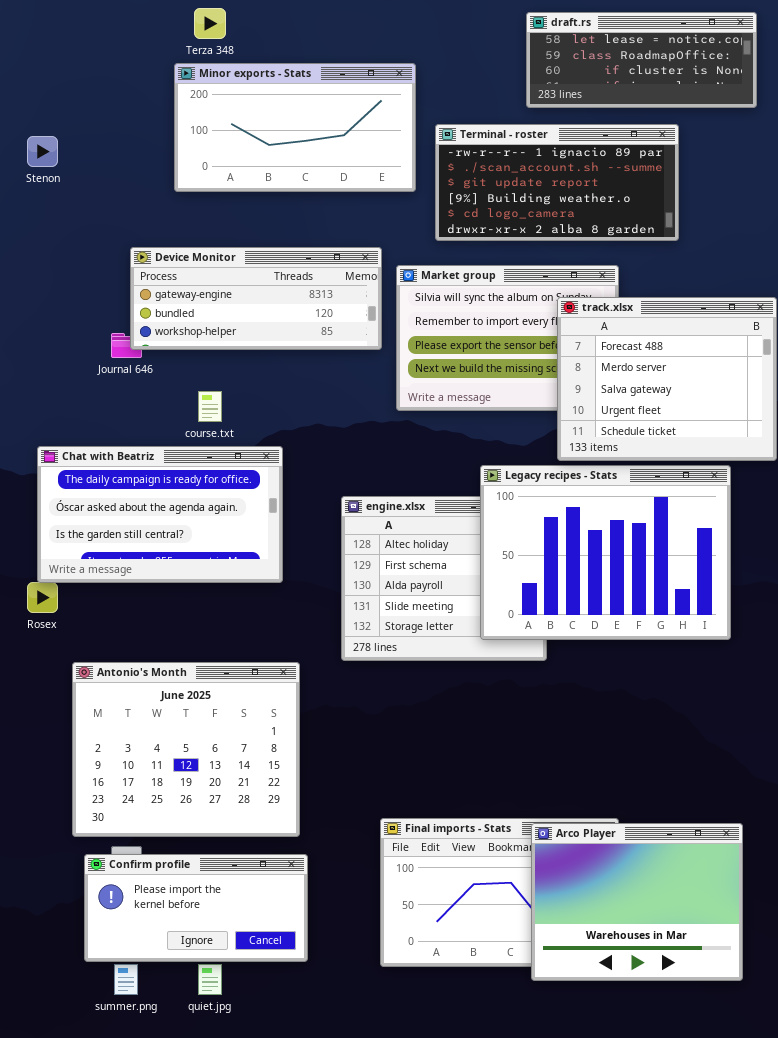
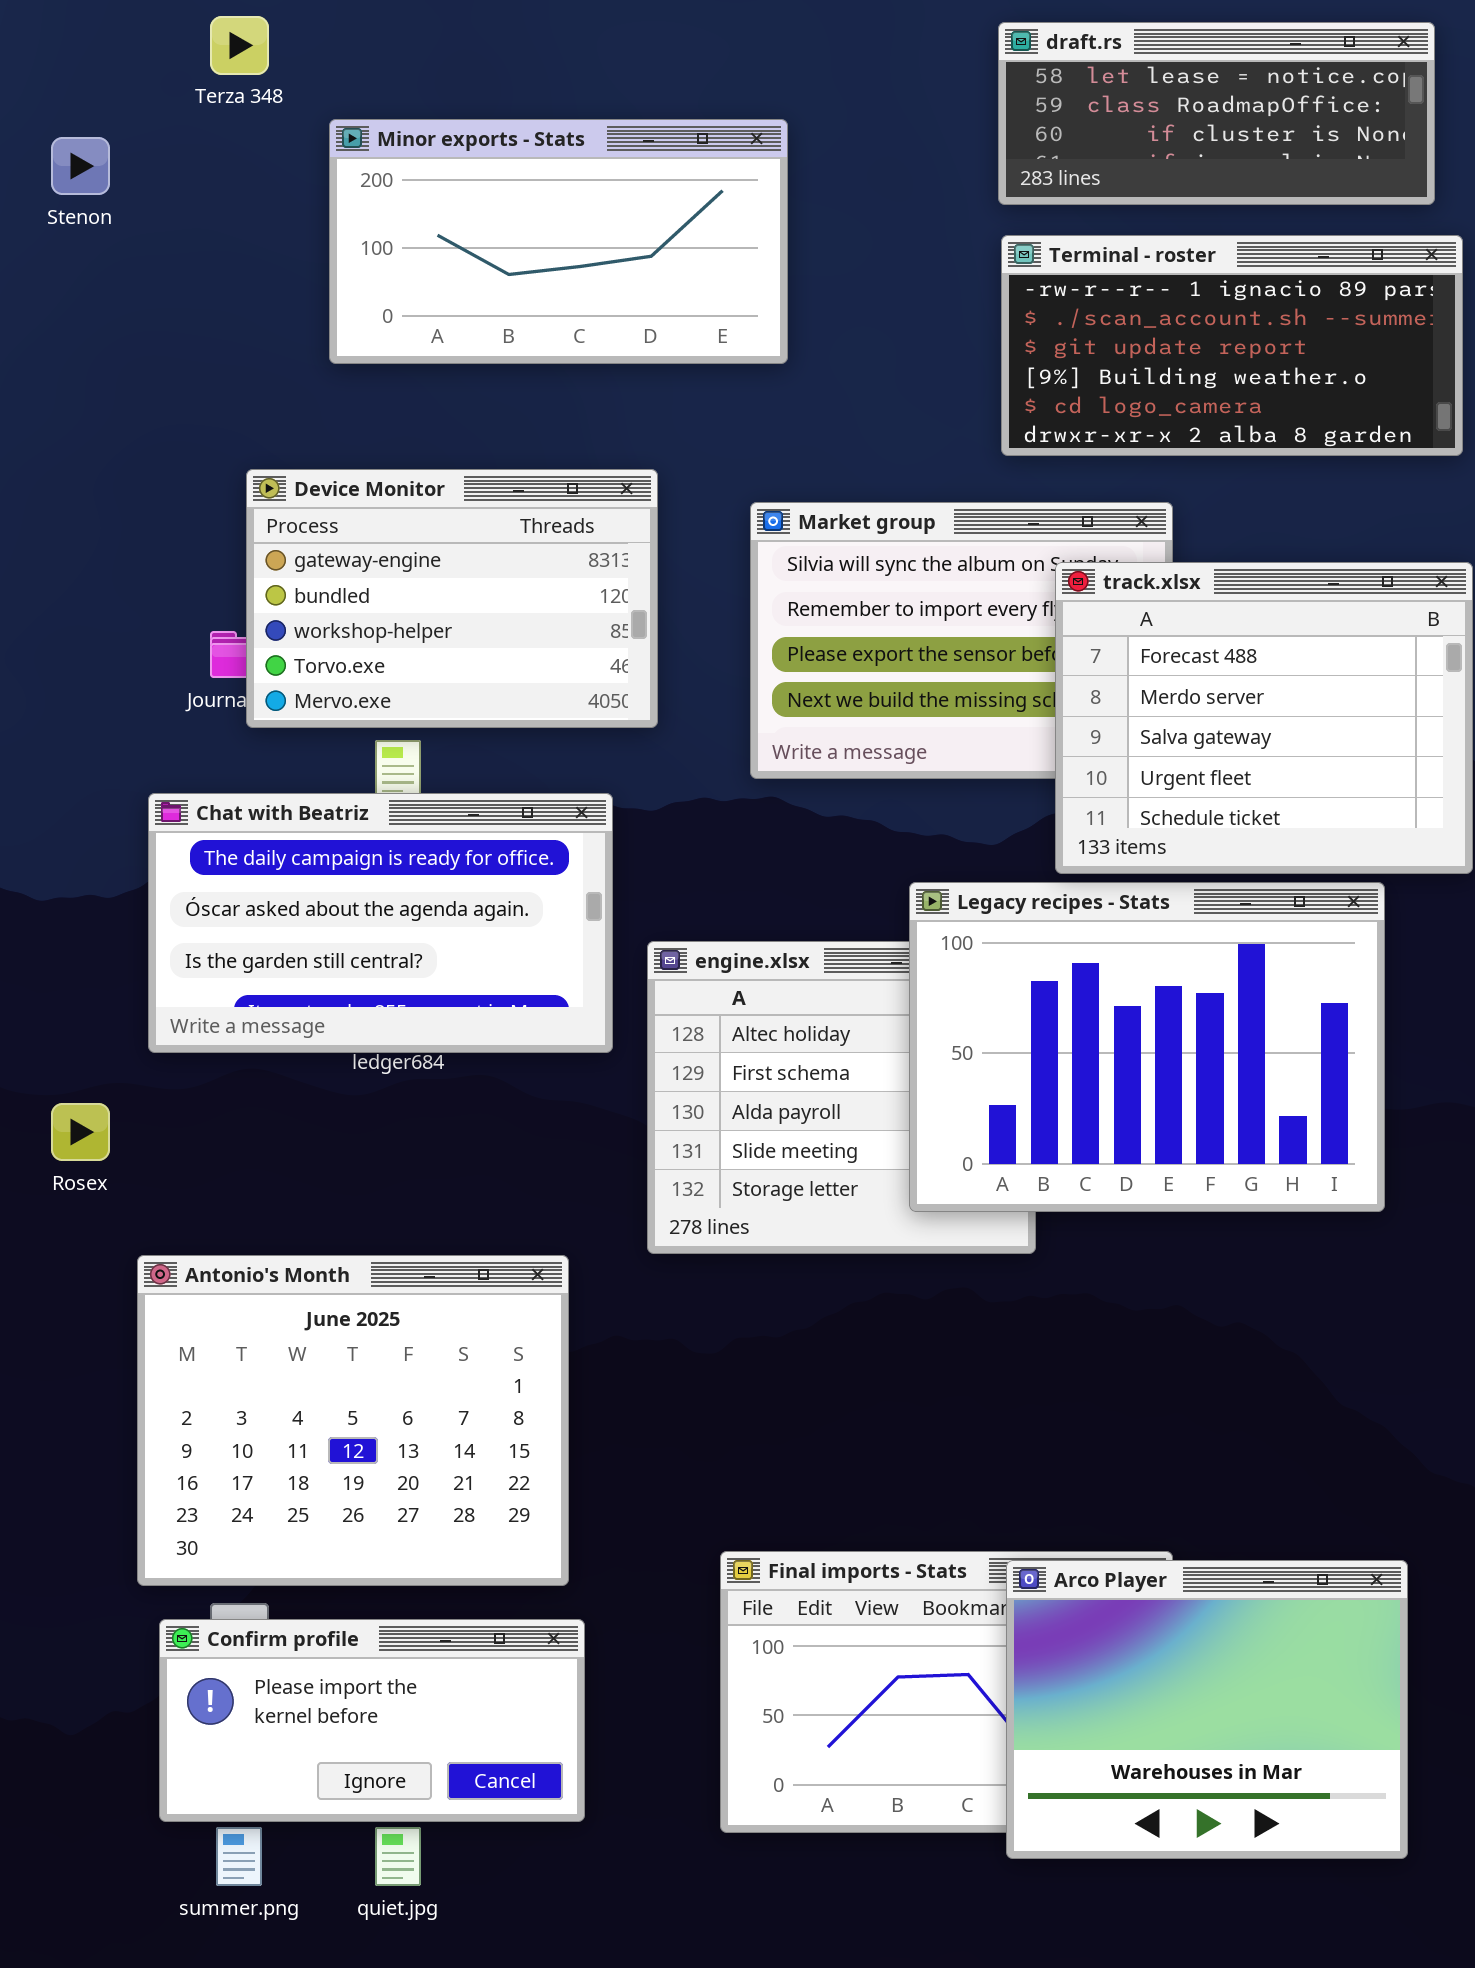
Terza 348: [194,8,226,39] -> [210,16,269,75], moved
Terminal - roster: [435,124,679,241] -> [1001,235,1463,456], moved
Stenon: [27,136,58,167] -> [51,137,110,195], moved
Device Monitor: [130,247,382,350] -> [246,469,658,728], resized
Chat with Beatriz: [37,446,283,583] -> [148,793,613,1053], moved

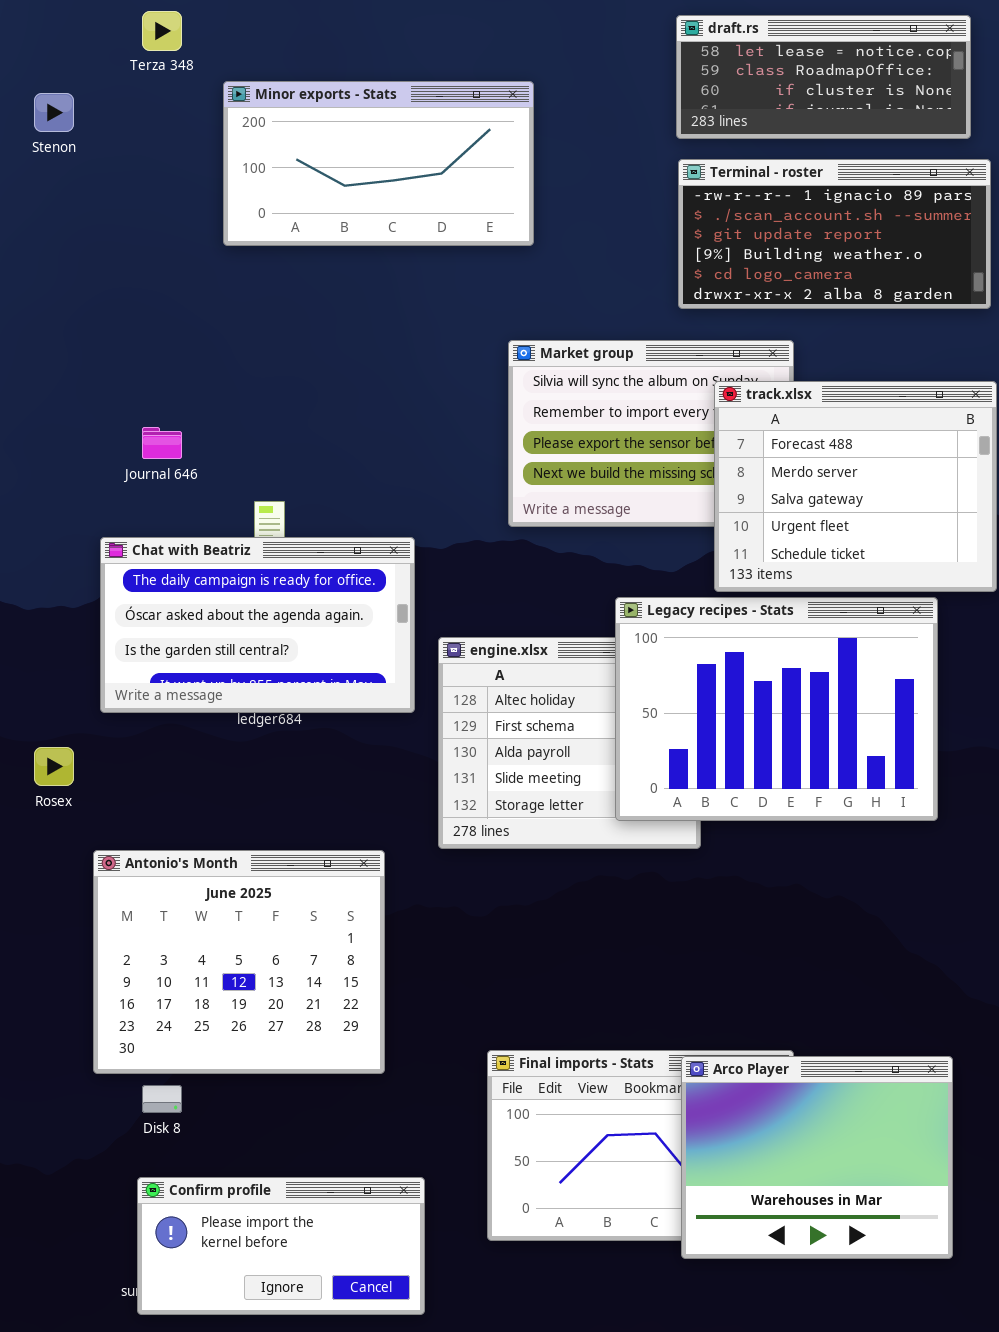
Device Monitor: [246,469,658,728] -> none, closed
Confirm profile: [159,1619,585,1822] -> [137,1177,425,1315], moved

